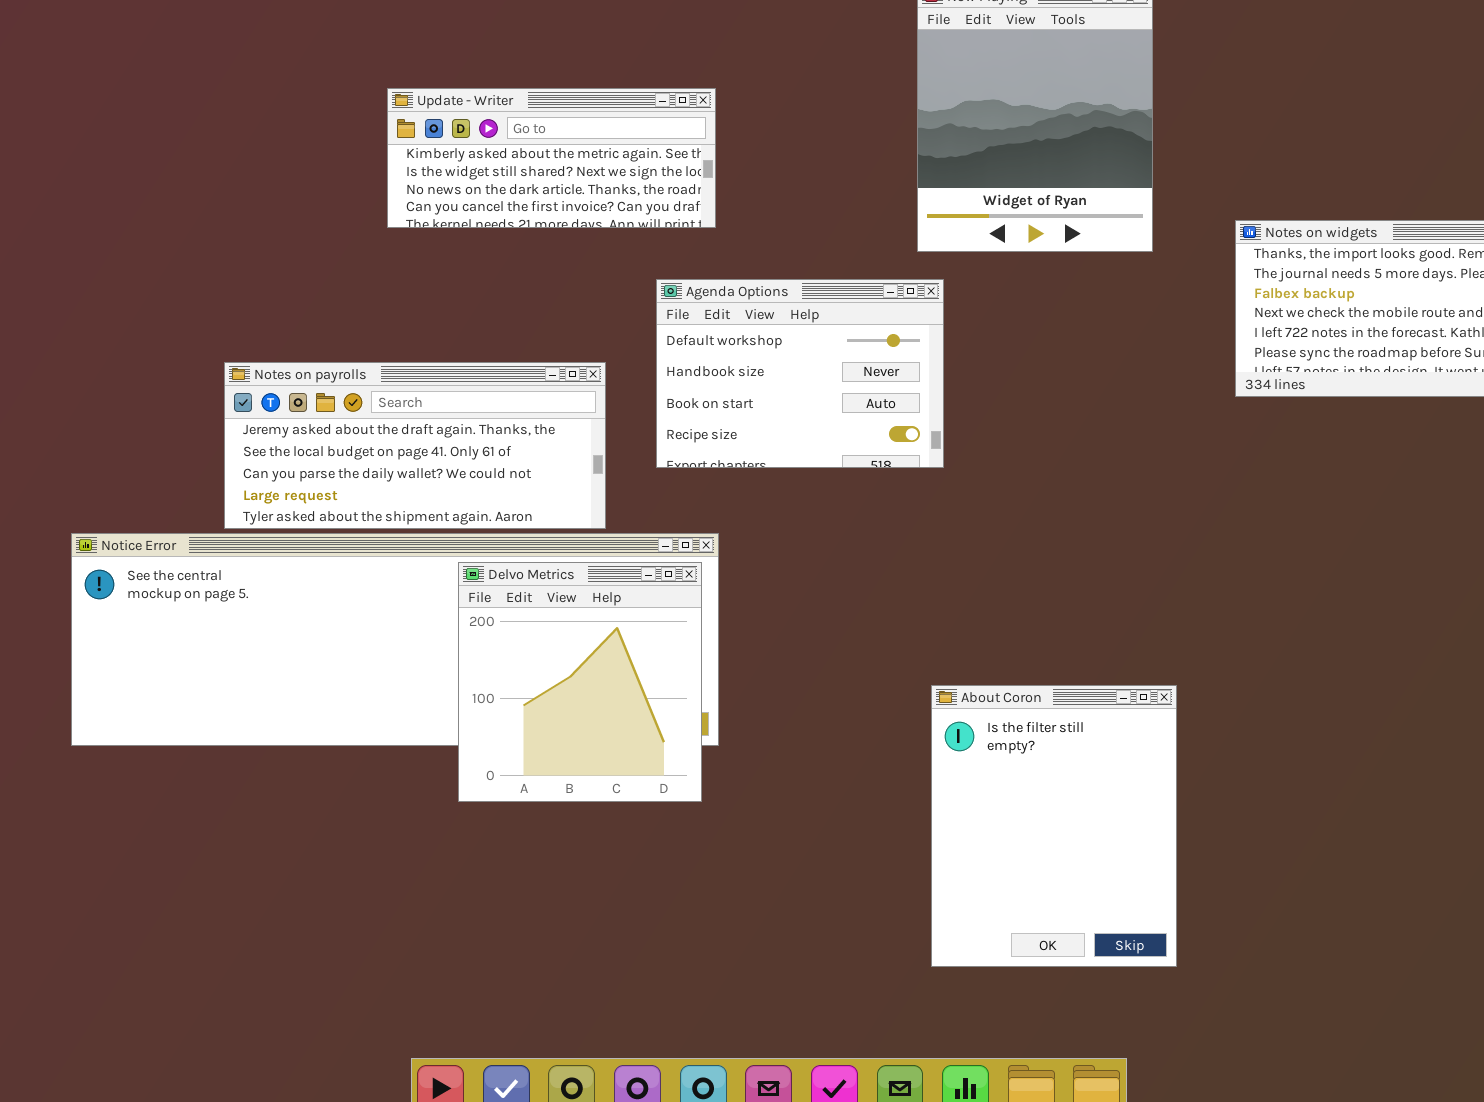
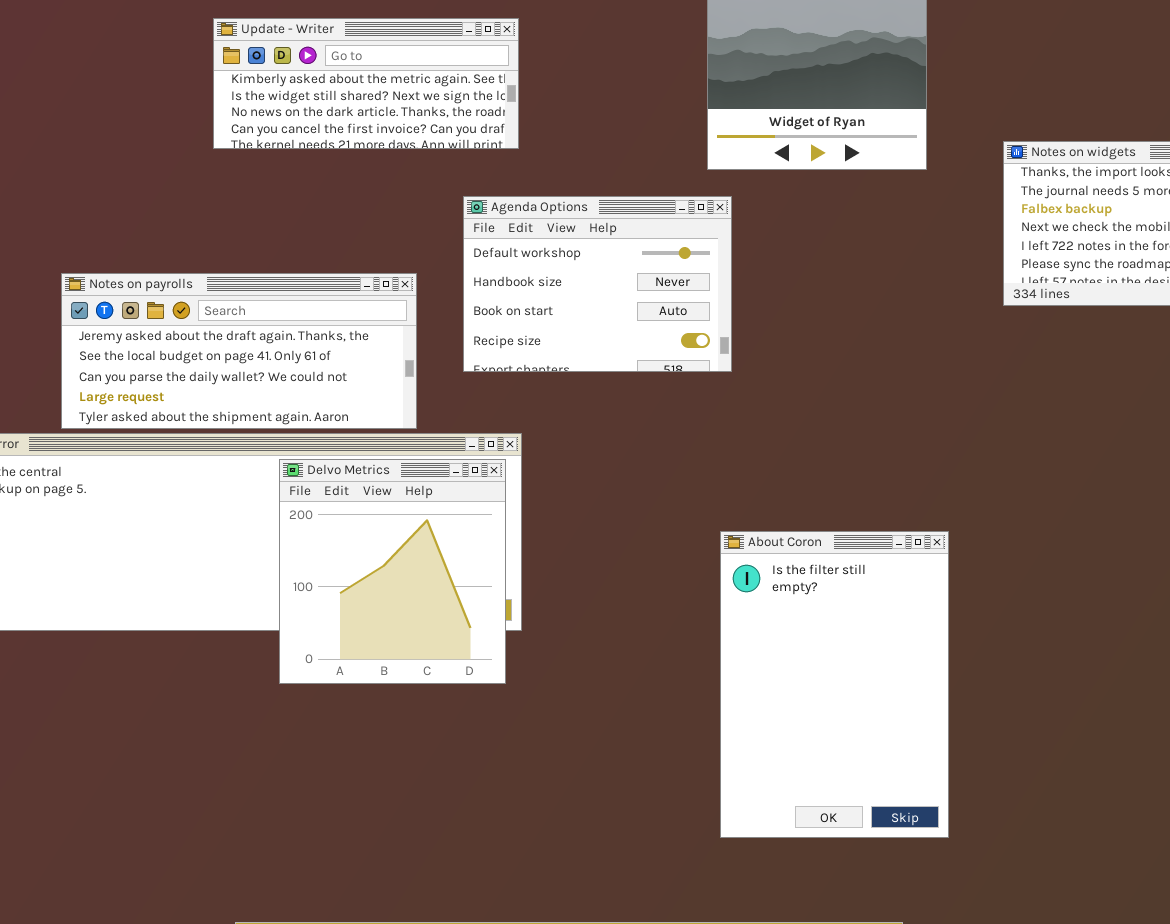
About Coron: [931,685,1177,967] -> [720,531,949,838], resized

